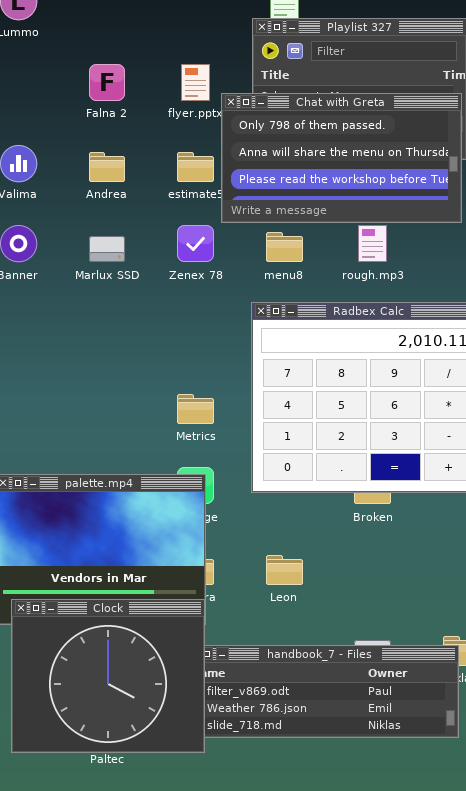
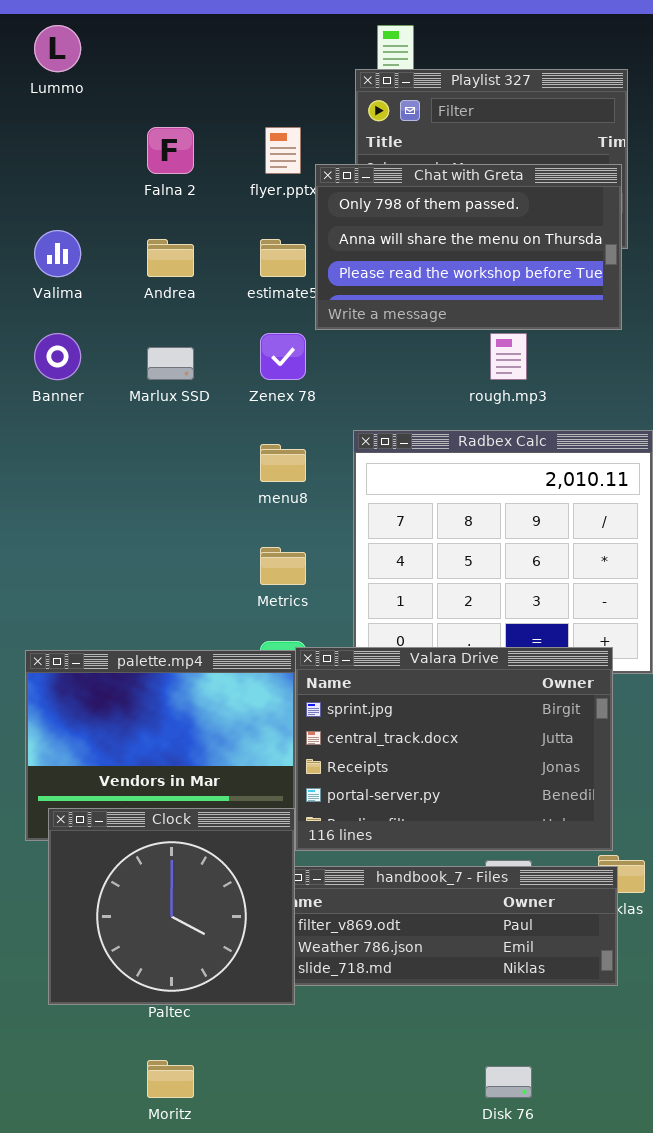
menu8: [266,232,303,262] -> [260,444,306,482], moved
Valara Drive: none -> [295,647,613,851], opened

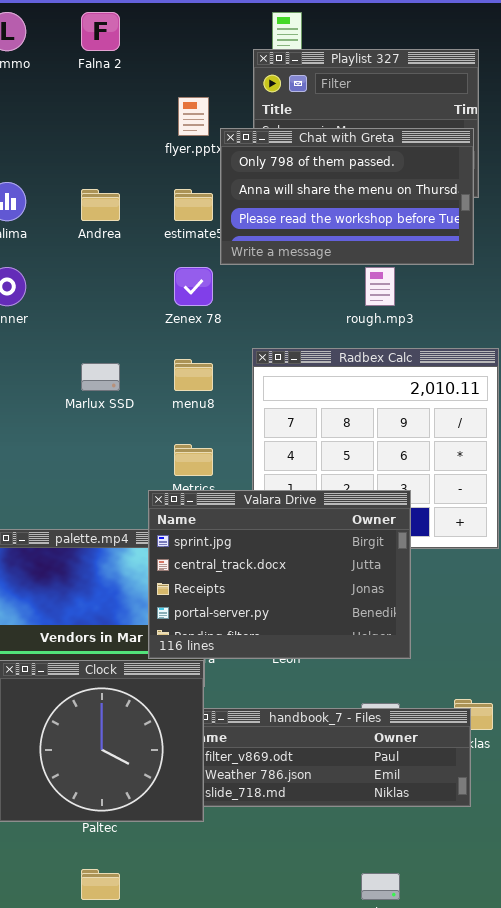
Falna 2: [147,127,194,174] -> [81,12,120,51], moved
Marlux SSD: [147,347,194,380] -> [81,363,120,391], moved
Valara Drive: [295,647,613,851] -> [148,490,411,659], moved

